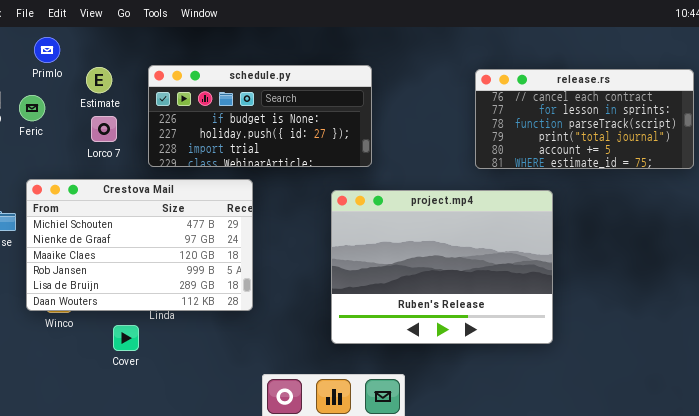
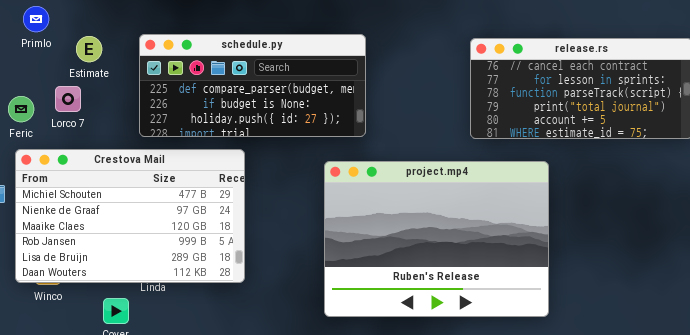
schedule.py: [148,65,372,167] -> [139,34,366,137], scrolled up 1 row
Feric: [19,95,45,121] -> [8,96,34,122], moved
Lorco 7: [91,116,117,142] -> [55,86,81,112], moved

